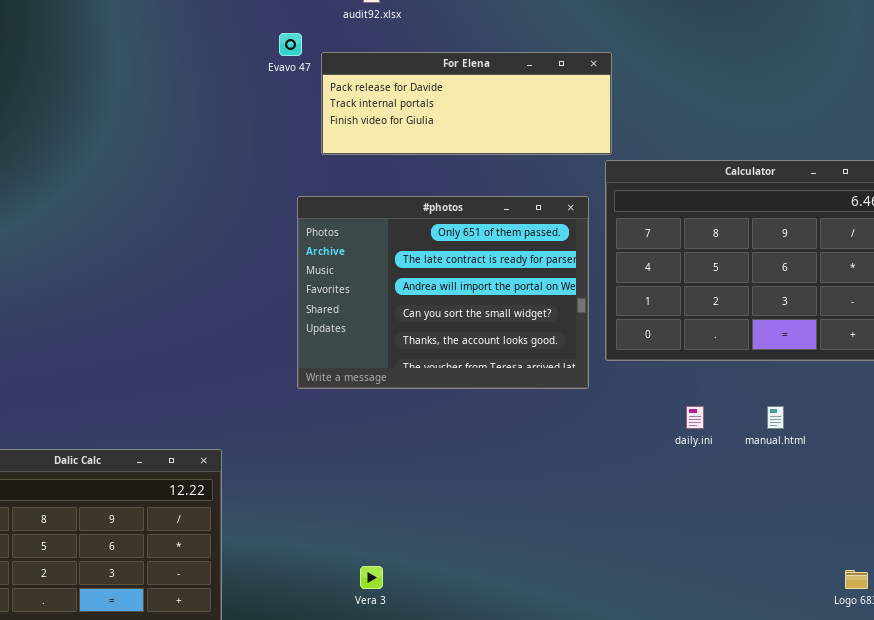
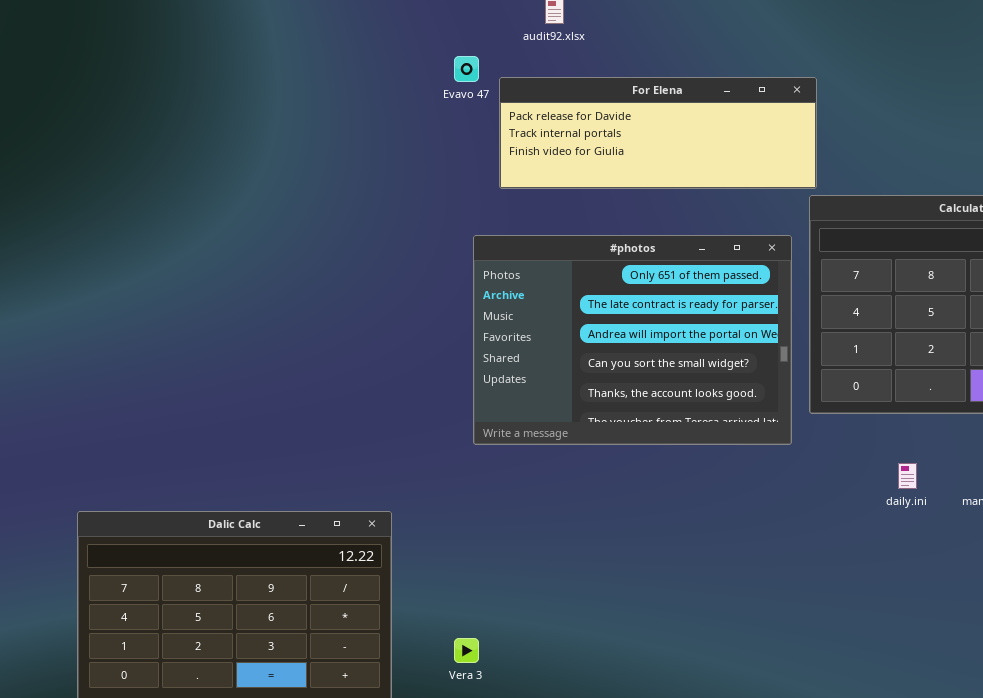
Vera 3: [360,566,383,589] -> [454,638,479,663], moved

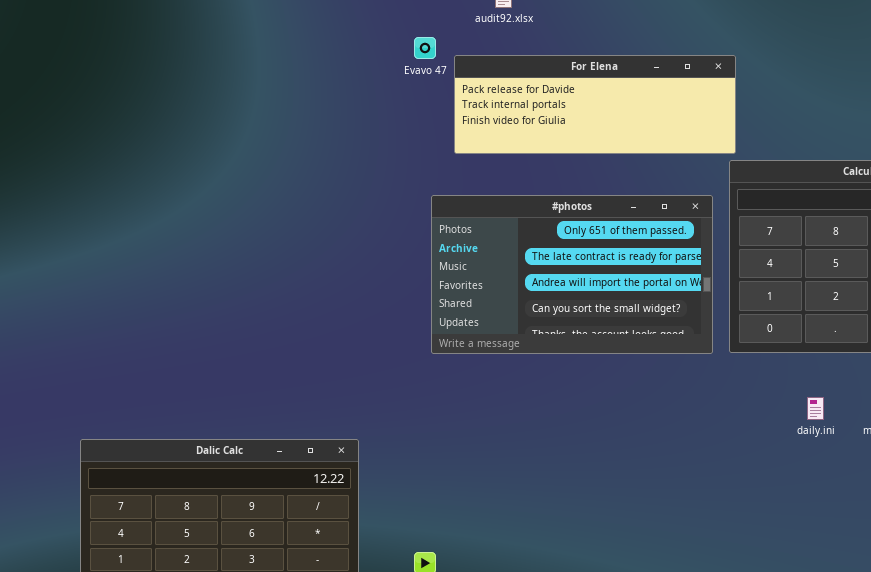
#photos: [473,235,792,445] -> [431,195,713,354], resized

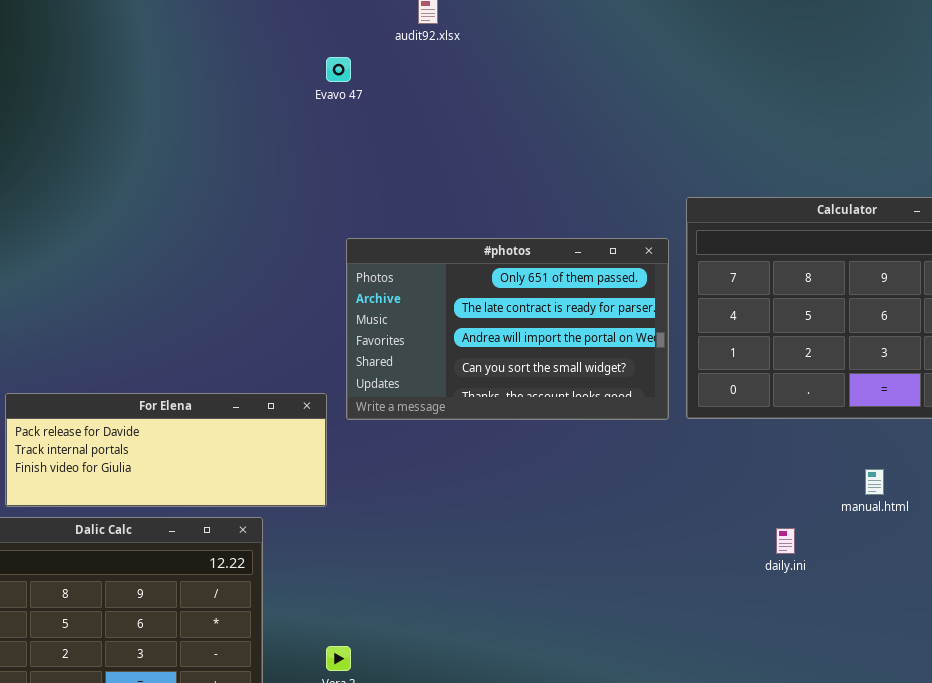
For Elena: [454,55,736,154] -> [5,393,327,507], moved
daily.ini: [807,397,824,420] -> [776,528,795,554], moved

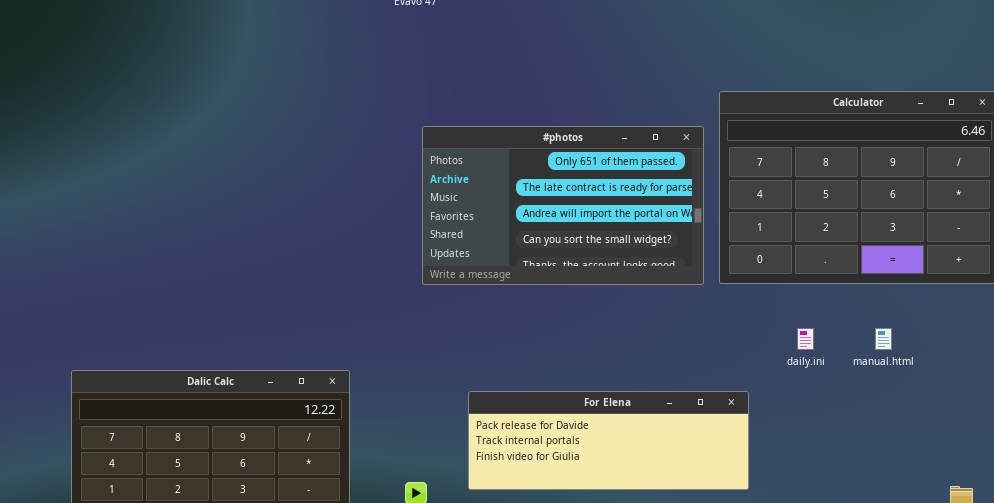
For Elena: [5,393,327,507] -> [468,391,749,490], moved
daily.ini: [776,528,795,554] -> [797,328,814,350], moved

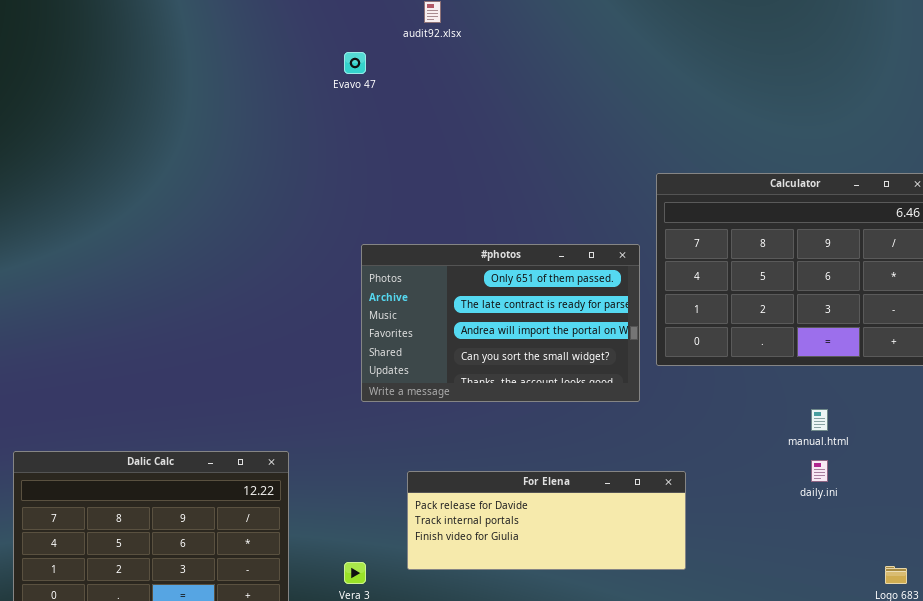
#photos: [422,126,704,285] -> [361,244,640,402], moved
daily.ini: [797,328,814,350] -> [811,460,828,482], moved

